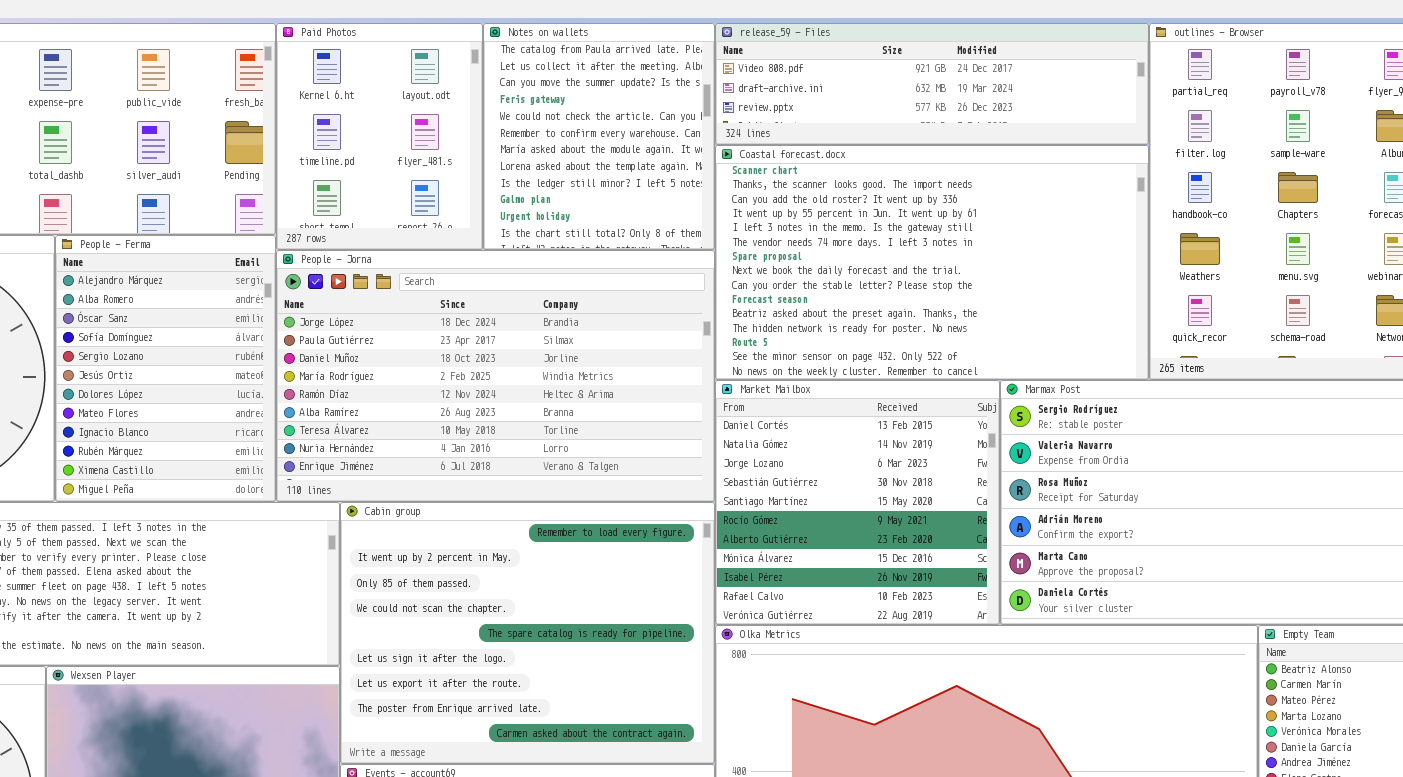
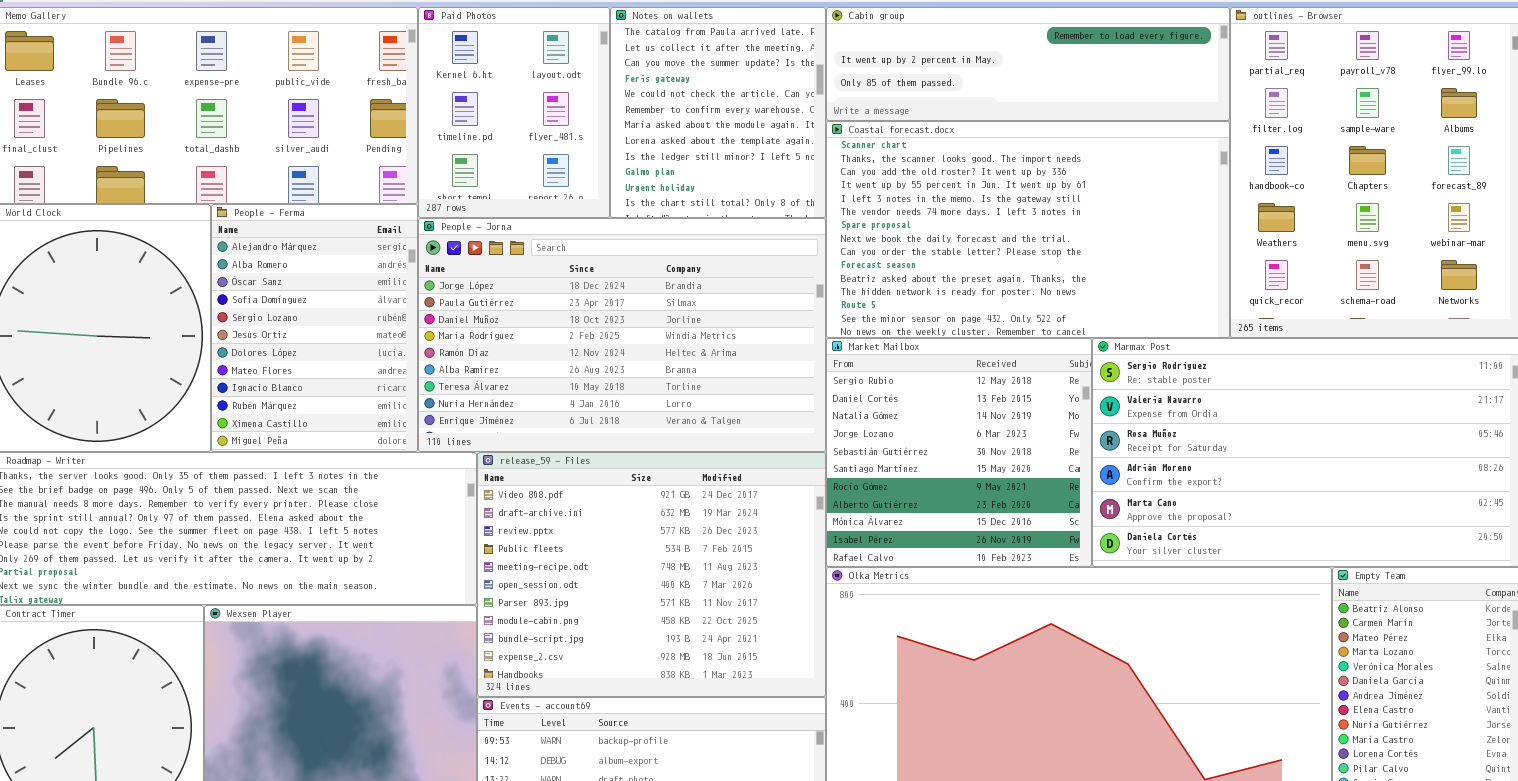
release_59 - Files: [715,23,1149,145] -> [477,452,826,697], moved, resized
Market Mailbox: [715,380,1000,625] -> [826,338,1092,567], scrolled up 1 row
Cabin group: [340,502,715,764] -> [826,7,1230,121], moved, resized

